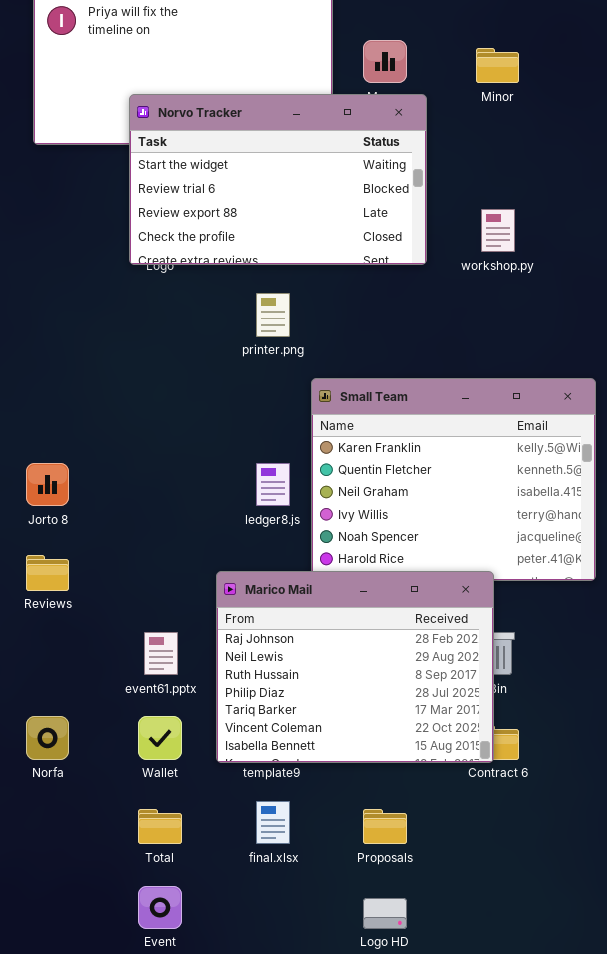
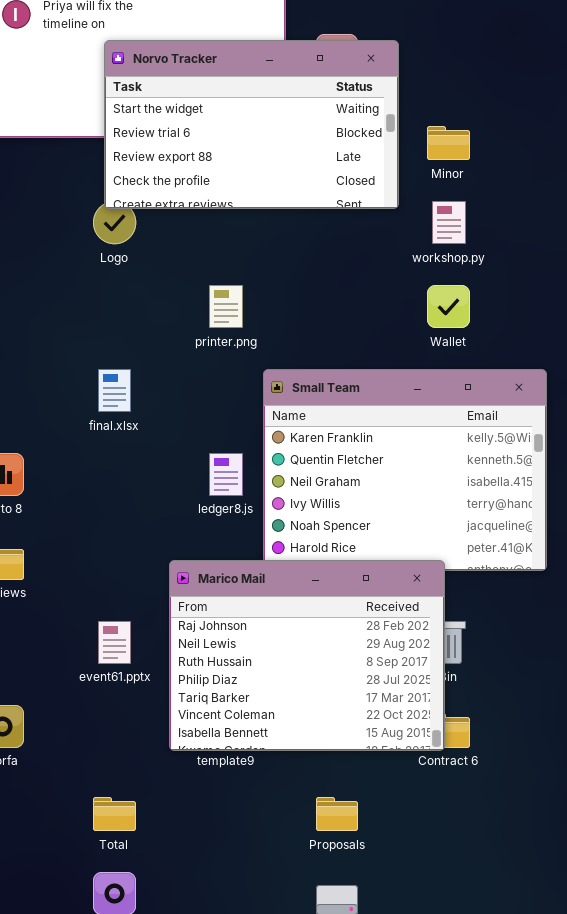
Minor: [476,48,519,83] -> [427,126,470,160], moved
Norvo Tracker: [129,94,427,265] -> [104,40,399,209], moved
Wallet: [138,716,182,760] -> [427,285,470,328], moved
final.xlsx: [256,801,290,844] -> [98,369,131,412], moved

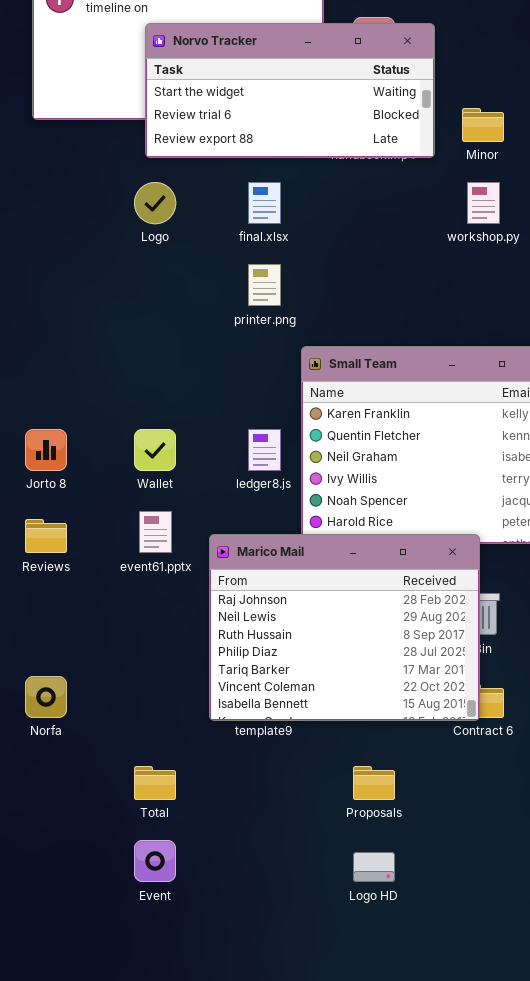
Norvo Tracker: [104,40,399,209] -> [145,23,435,158], resized
Wallet: [427,285,470,328] -> [134,429,176,471], moved
final.xlsx: [98,369,131,412] -> [248,182,281,224], moved
event61.pptx: [98,621,131,664] -> [139,511,172,553], moved

